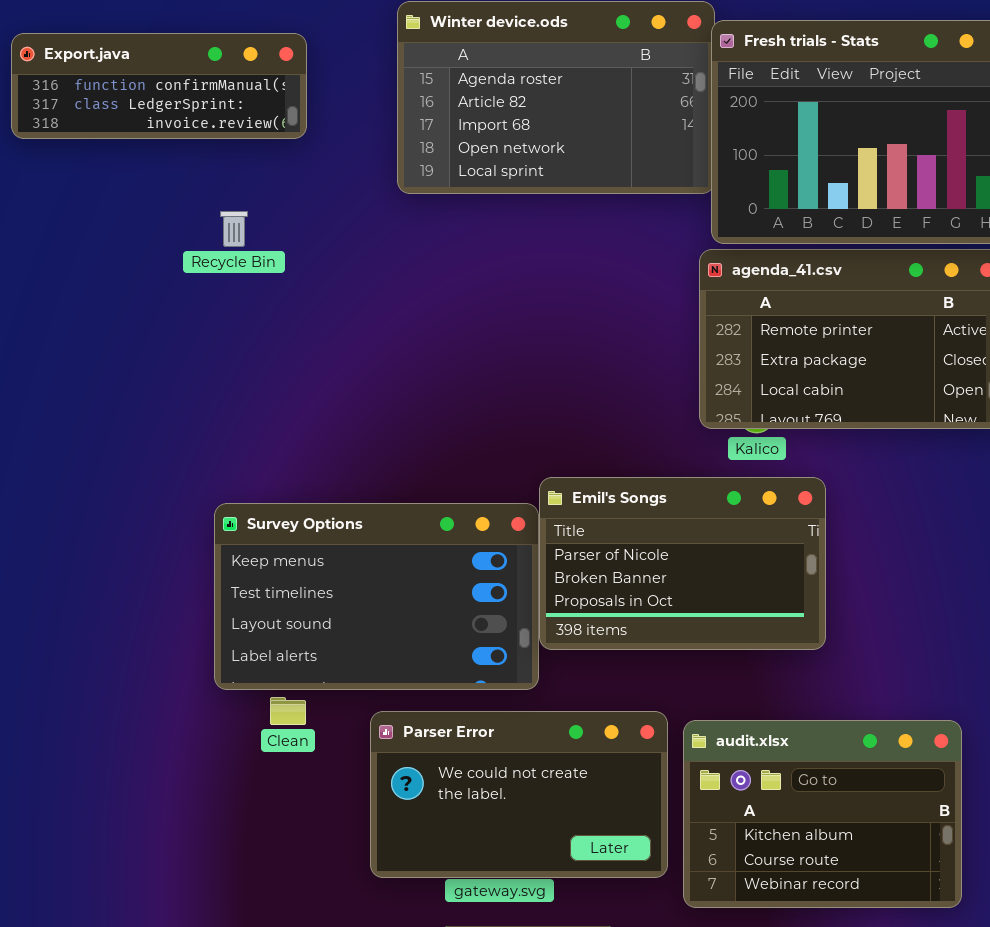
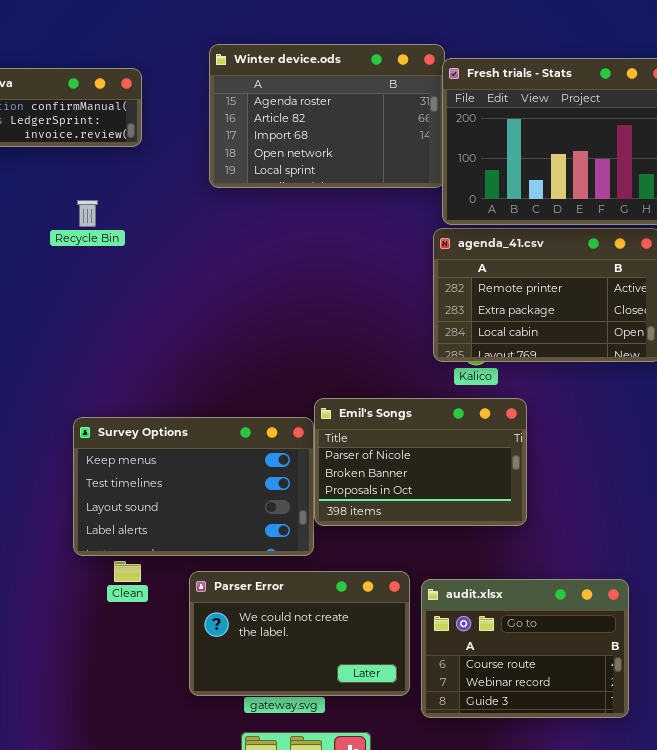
audit.xlsx: [683,720,962,908] -> [421,579,629,718], scrolled down 1 row

